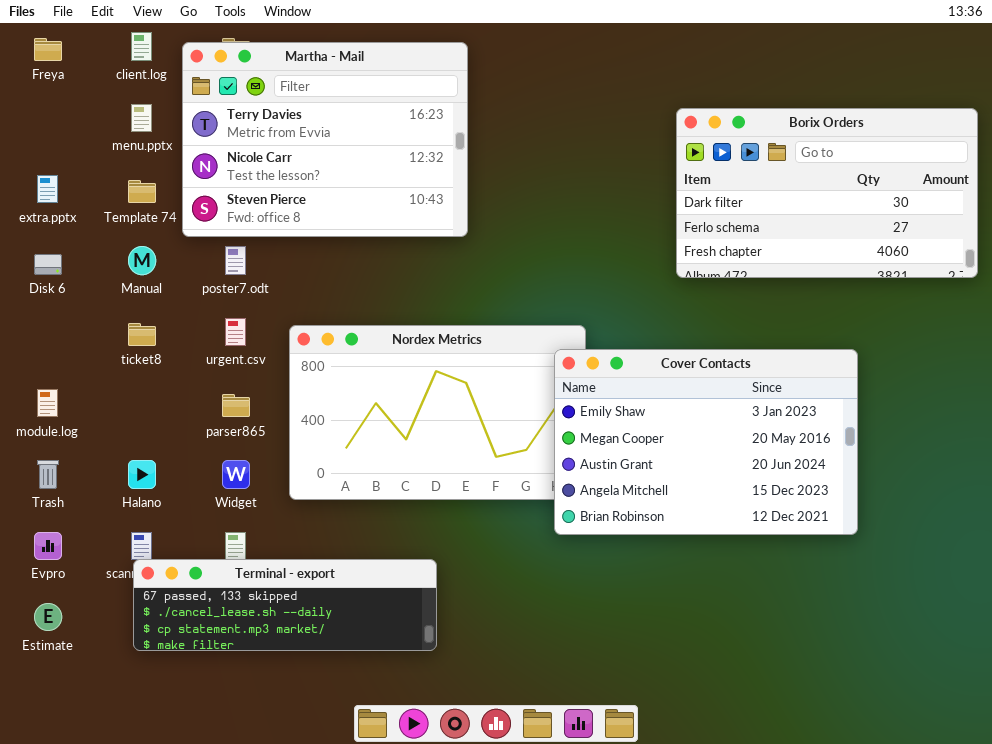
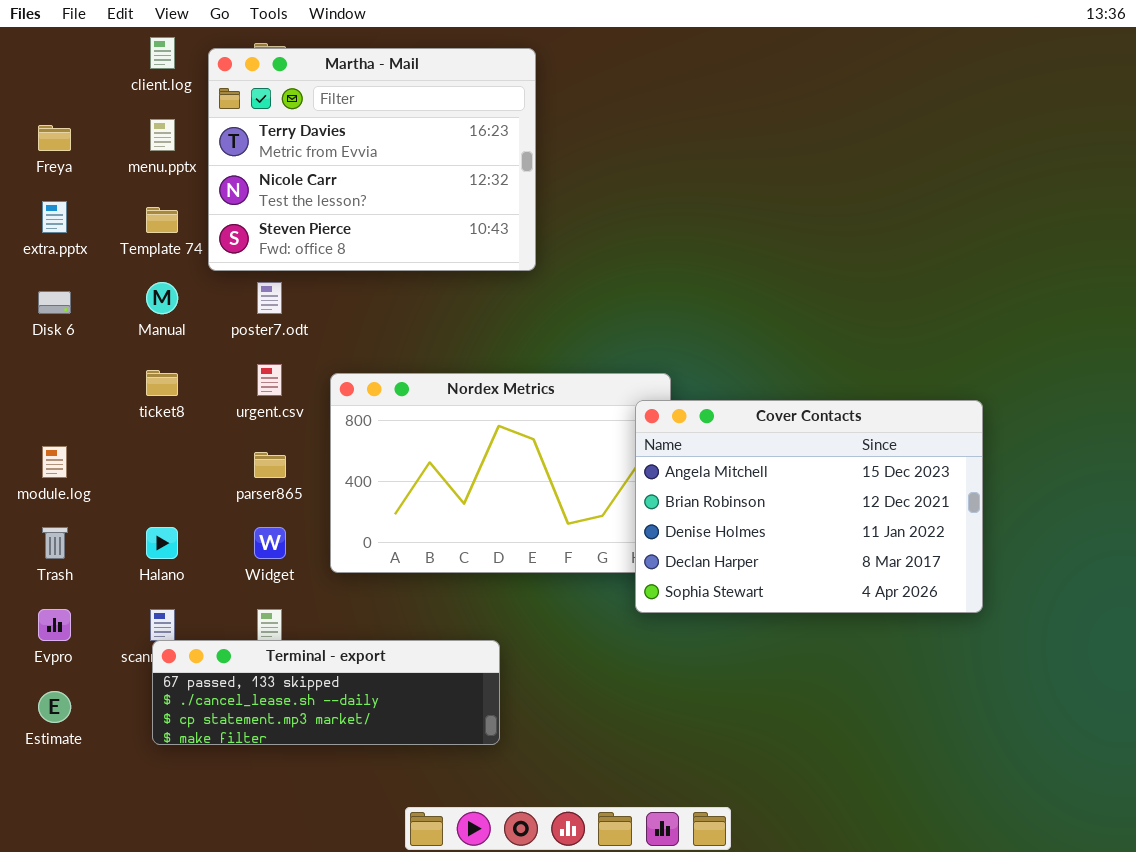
Freya: [34,38,62,61] -> [38,125,71,151], moved
Borix Orders: [676,108,978,278] -> none, closed
Cover Contacts: [554,349,858,535] -> [635,400,983,613], scrolled down 3 rows

